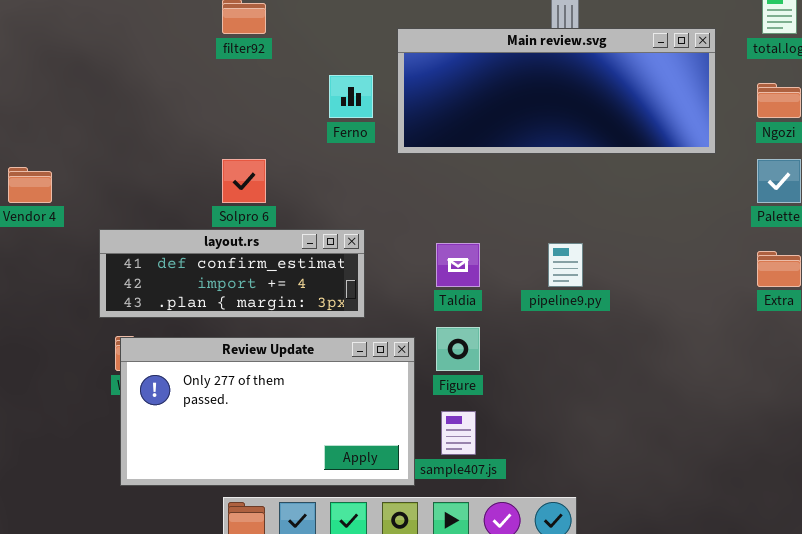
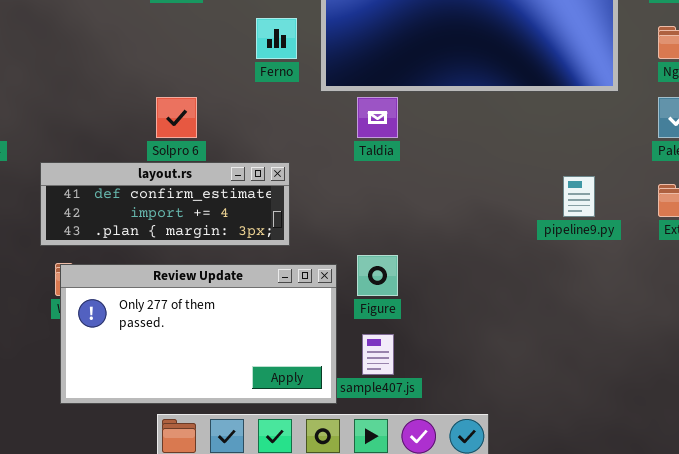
Taldia: [436,243,480,287] -> [357,97,398,138], moved
pipeline9.py: [548,243,583,287] -> [563,176,595,217], moved

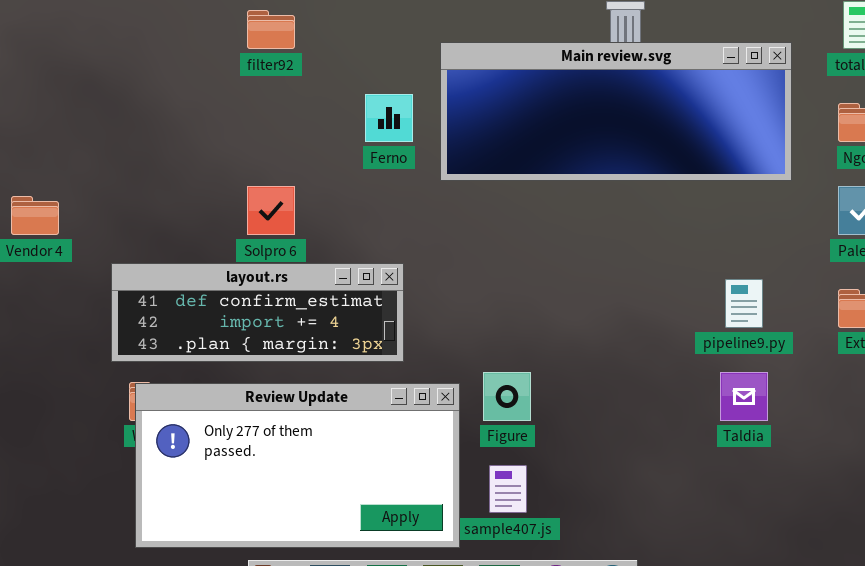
Taldia: [357,97,398,138] -> [720,372,768,421], moved

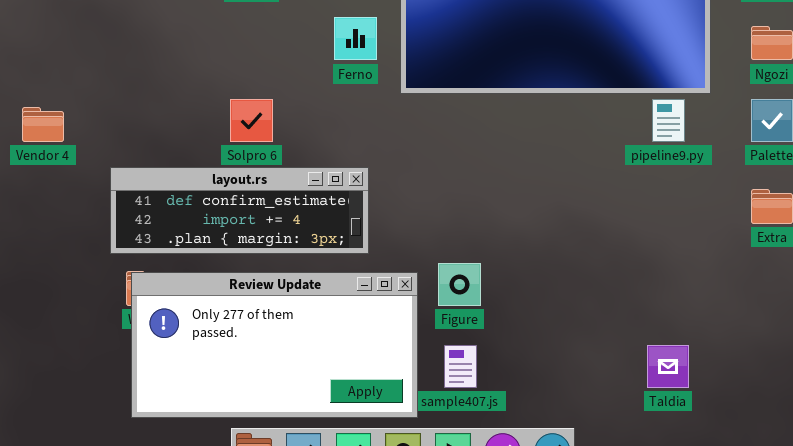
pipeline9.py: [725,279,763,328] -> [652,99,685,142], moved
Taldia: [720,372,768,421] -> [647,345,689,388], moved

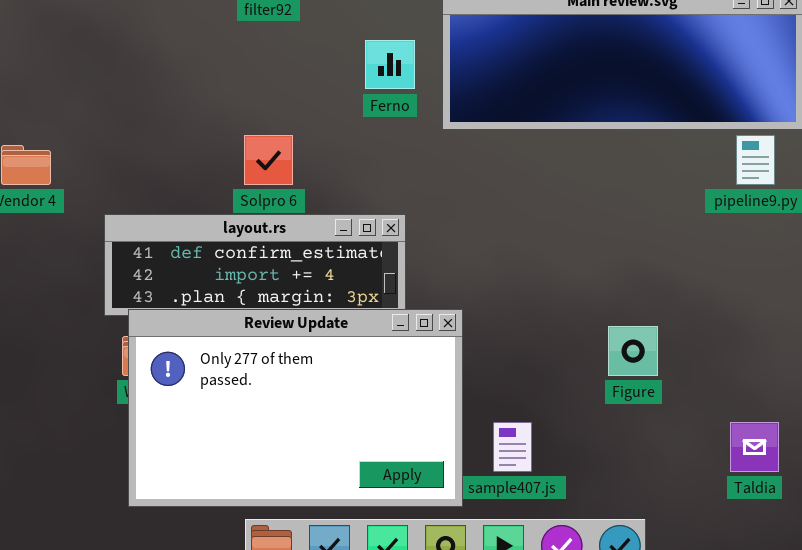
Figure: [438,263,481,306] -> [608,326,658,376], moved
Review Update: [131,272,418,418] -> [128,309,463,507], resized

